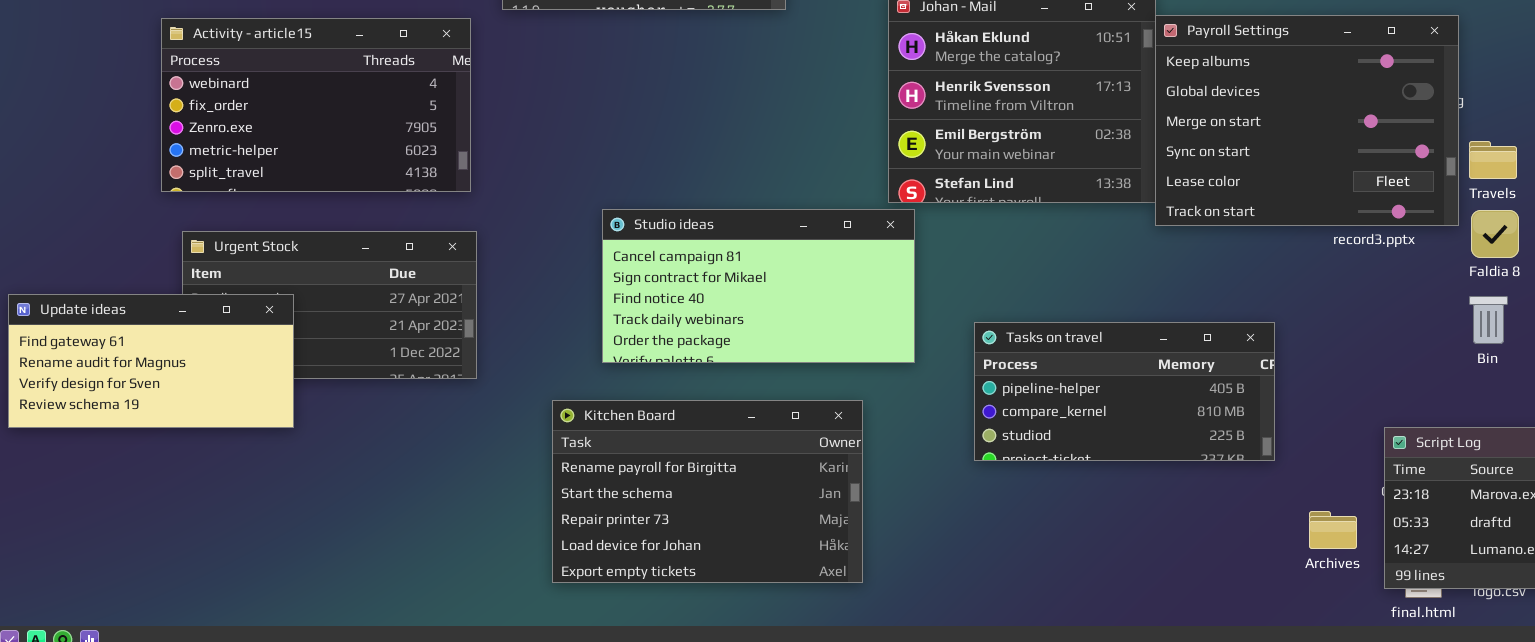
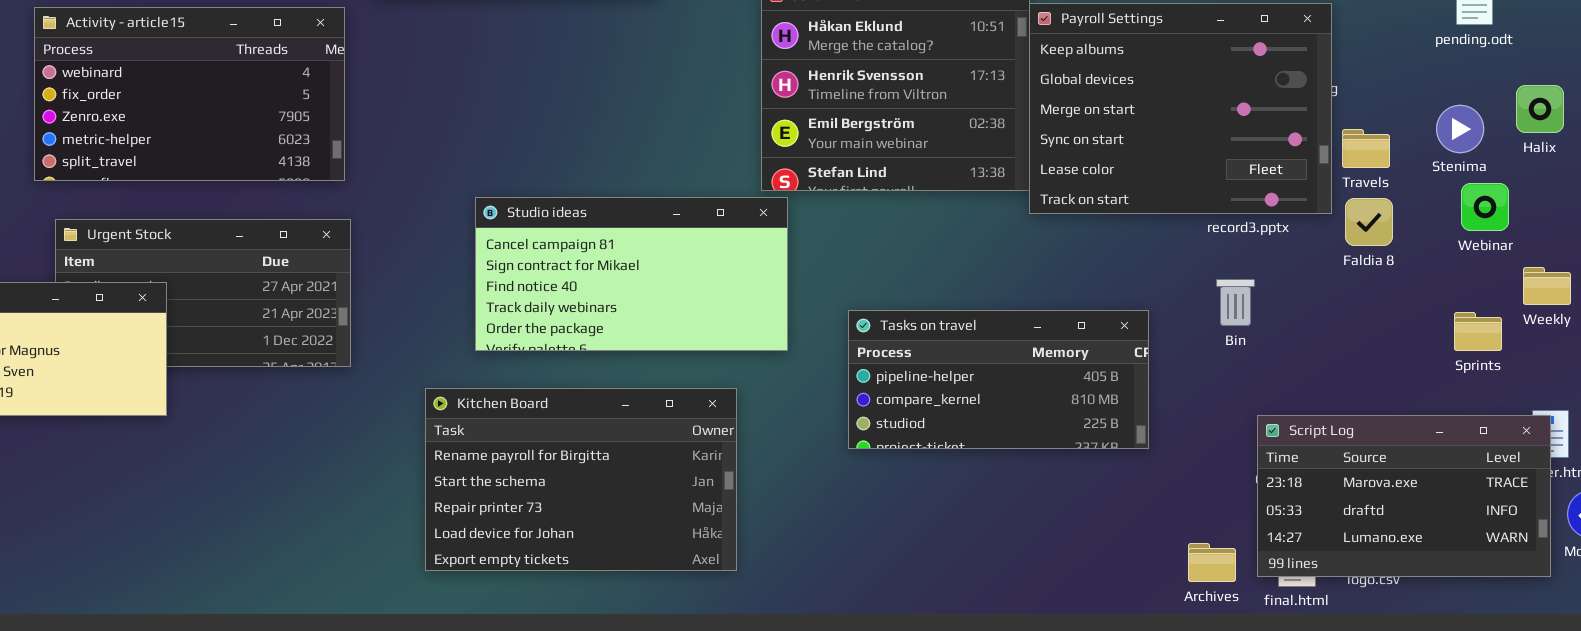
Bin: [1469,296,1508,344] -> [1216,279,1255,326], moved
Archives: [1309,511,1357,549] -> [1188,543,1236,582], moved

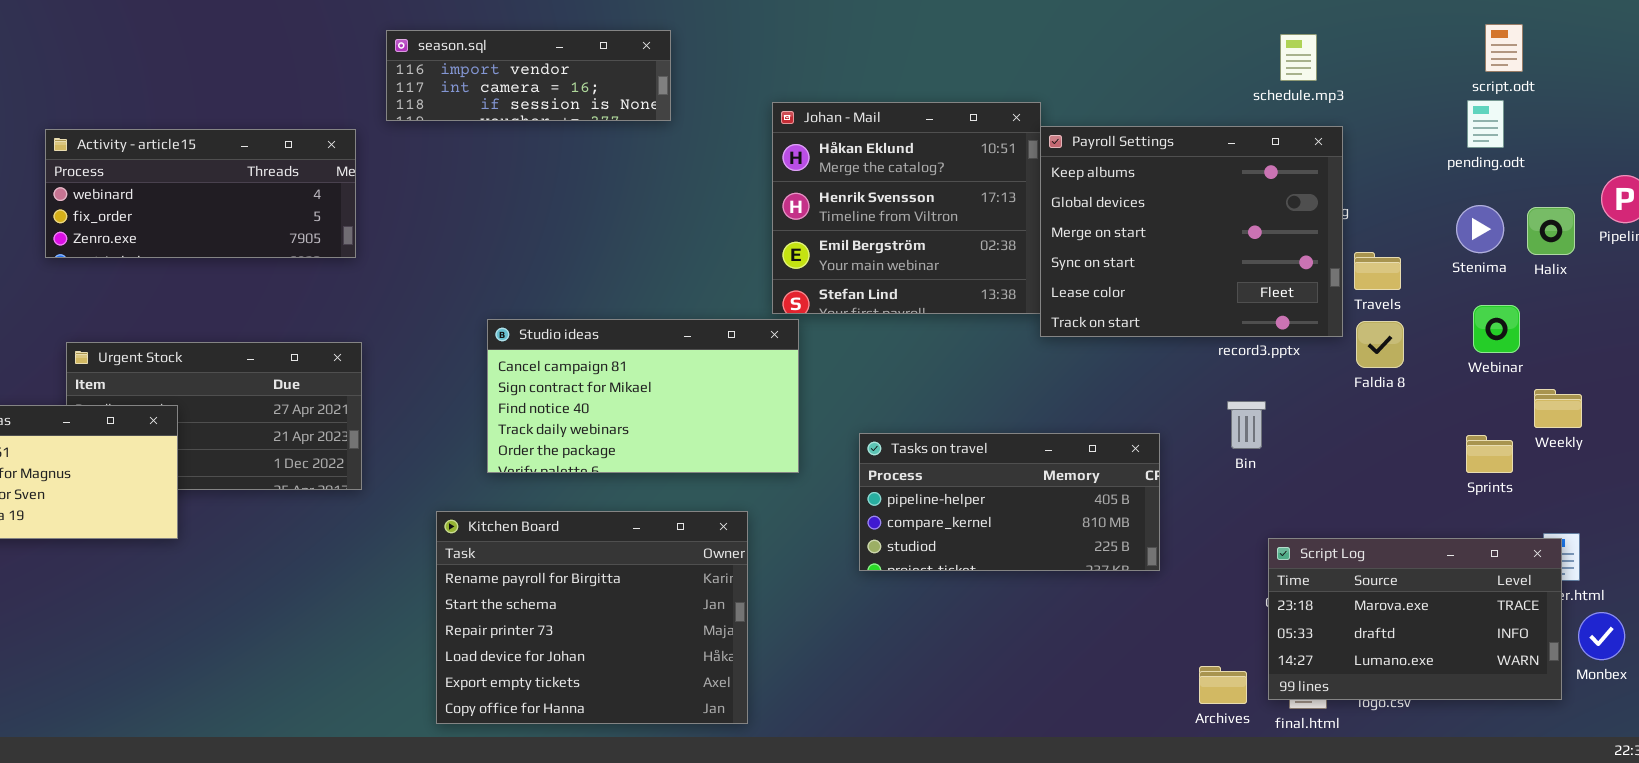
Activity - article15: [34,7,345,181] -> [45,129,356,258], resized
Stenima: [1436,105,1484,153] -> [1456,205,1504,253], moved
Kitchen Board: [425,388,737,571] -> [436,511,748,724], resized

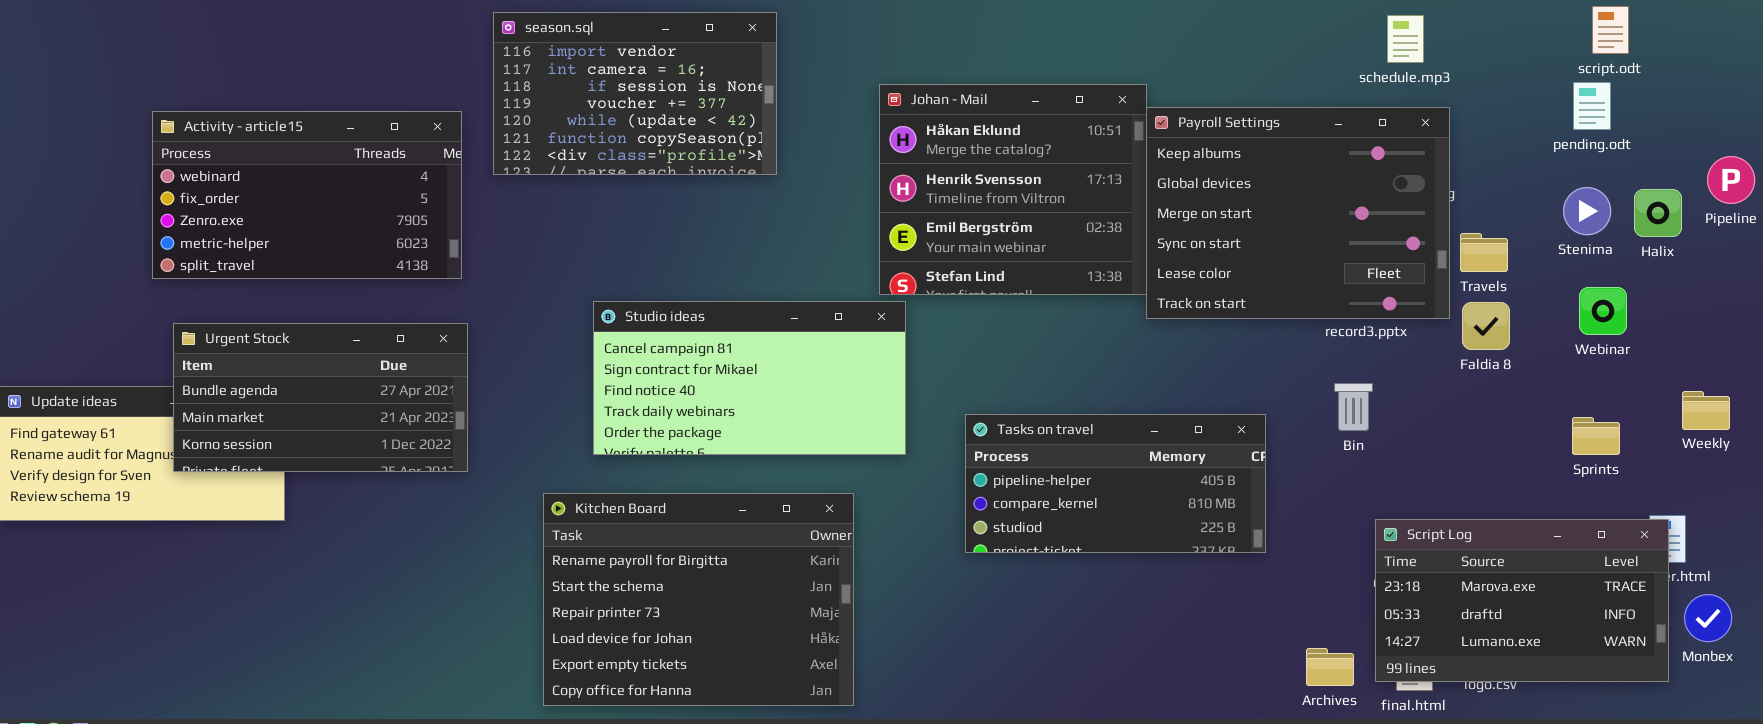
season.sql: [386,30,671,121] -> [493,12,777,175], resized
Activity - article15: [45,129,356,258] -> [152,111,462,279], resized
Urgent Stock: [66,342,362,490] -> [173,323,468,472], raised
Weekly: [1534,389,1582,428] -> [1682,391,1730,430], moved

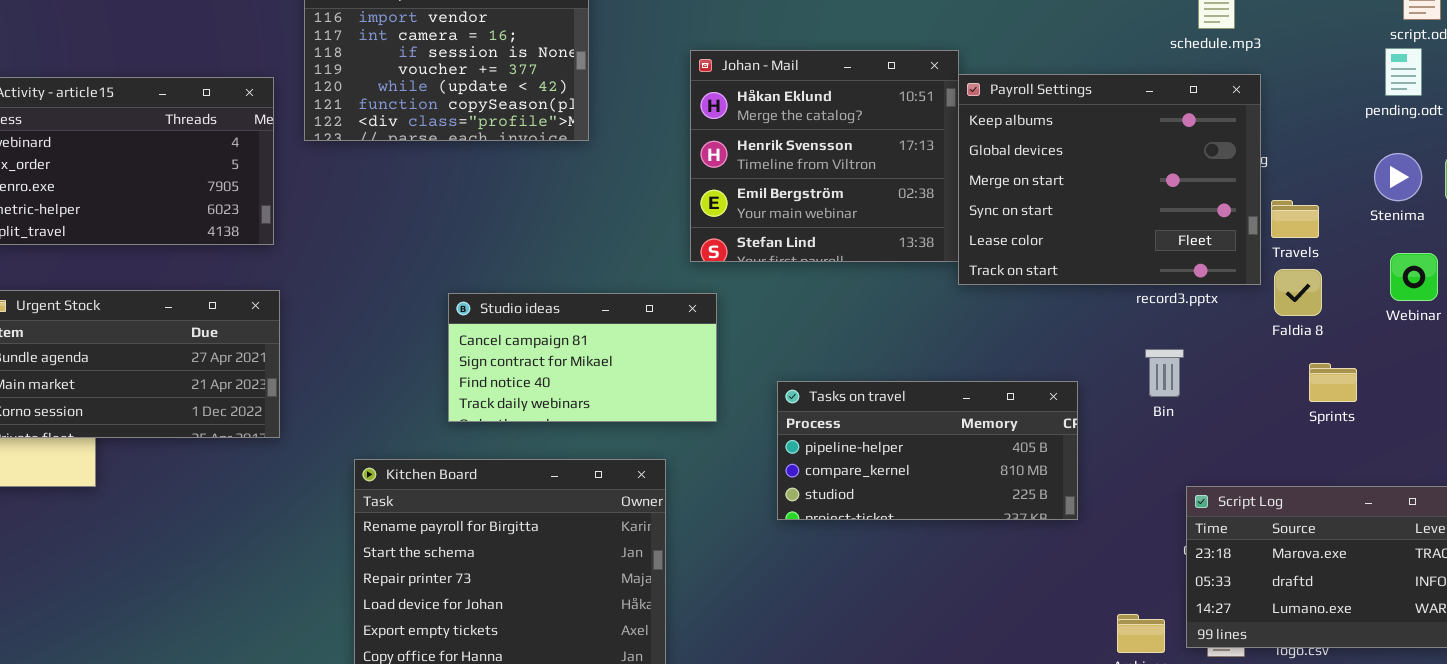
Studio ideas: [593,301,906,455] -> [448,293,717,422], resized
Sprints: [1572,417,1620,455] -> [1309,363,1357,402], moved

